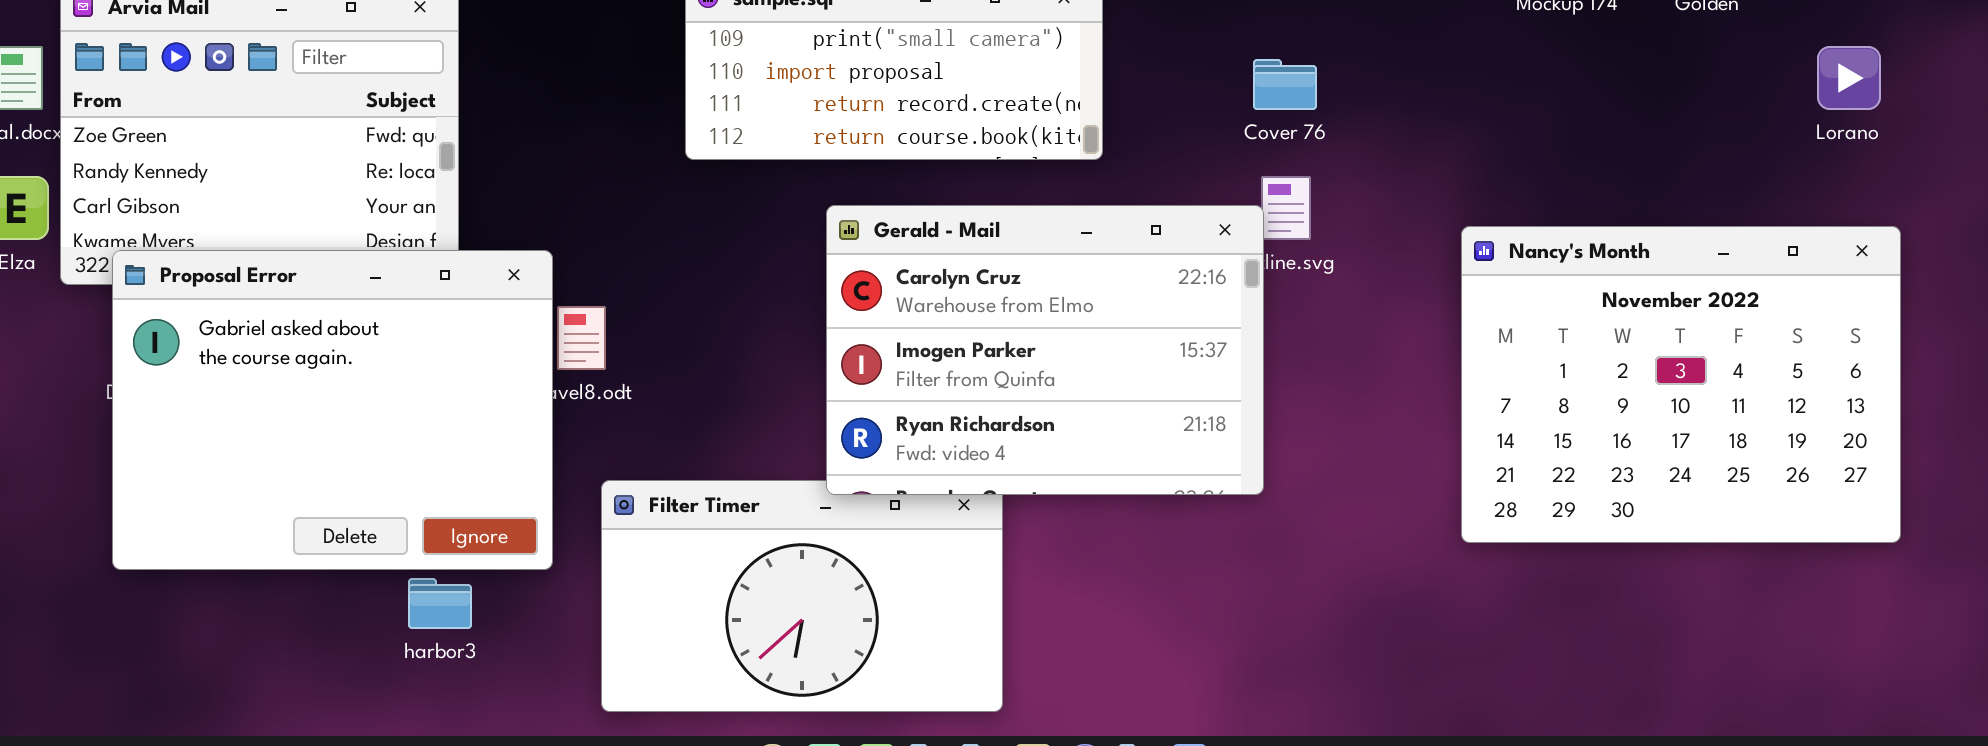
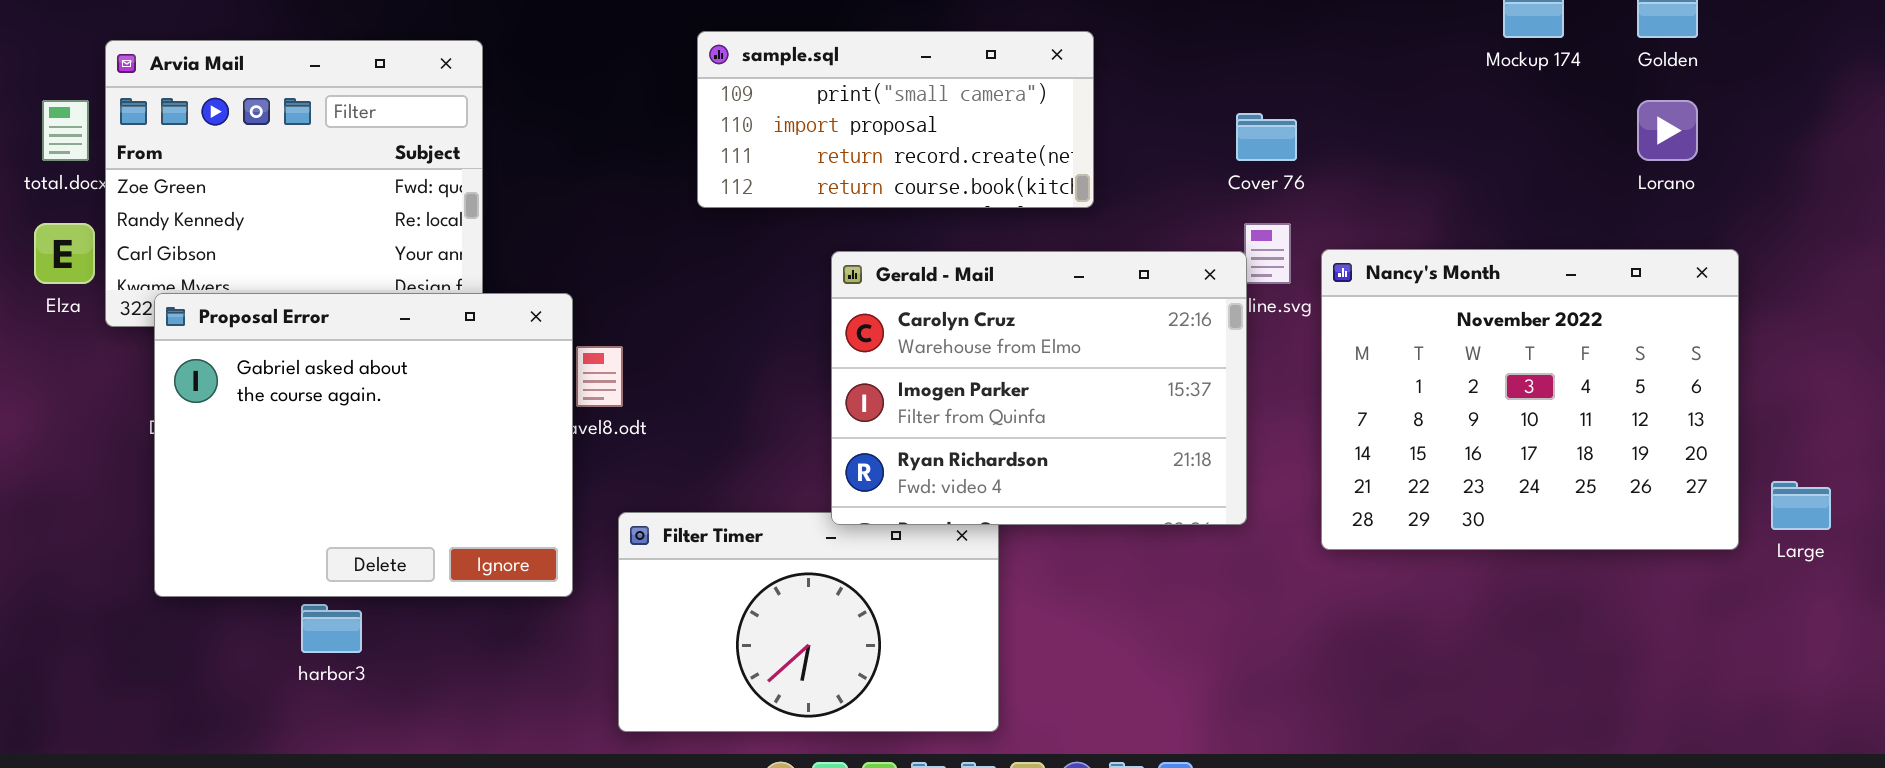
Lorano: [1817,46,1881,110] -> [1637,100,1698,161], moved
Nancy's Month: [1461,226,1901,543] -> [1321,249,1739,550], moved
harbor3: [408,578,472,629] -> [301,604,362,653], moved

